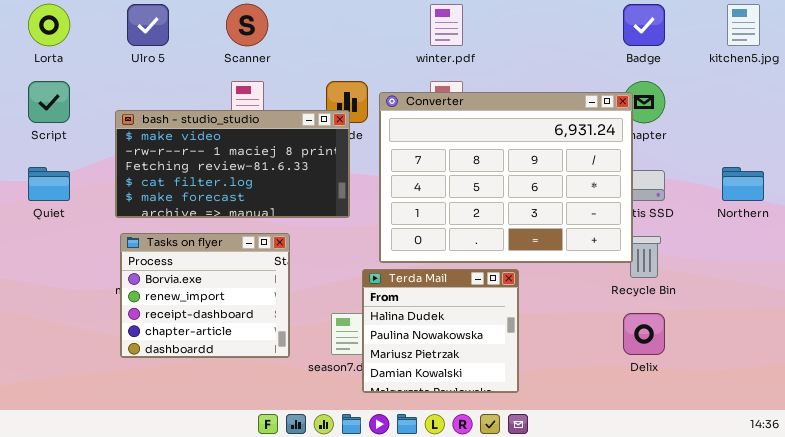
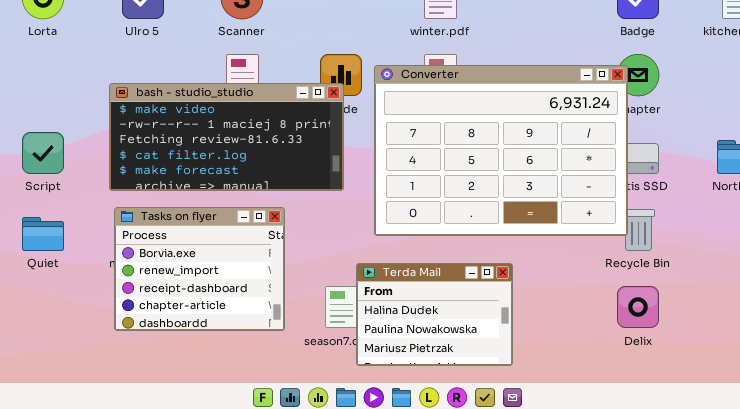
Script: [28,81,70,123] -> [22,132,64,174], moved
Quiet: [28,167,70,201] -> [22,217,64,251], moved
Terda Mail: [362,269,519,393] -> [356,263,513,366], resized

